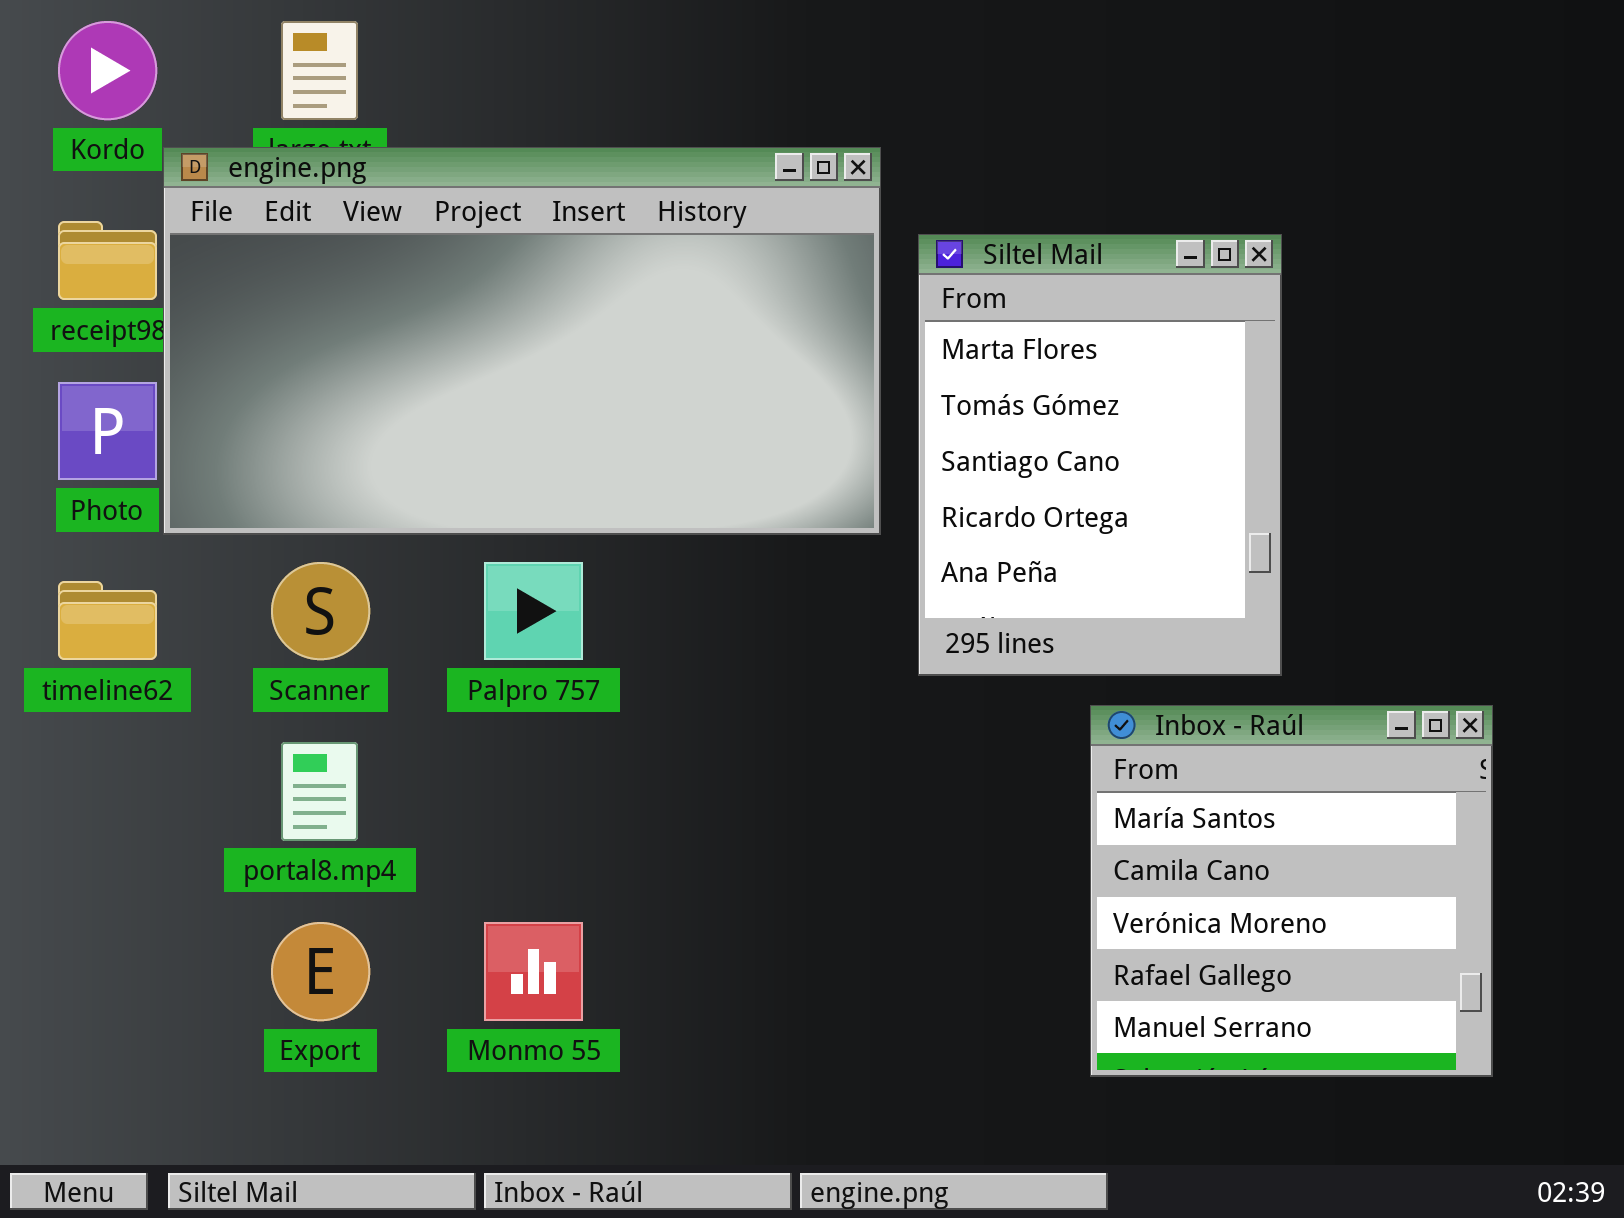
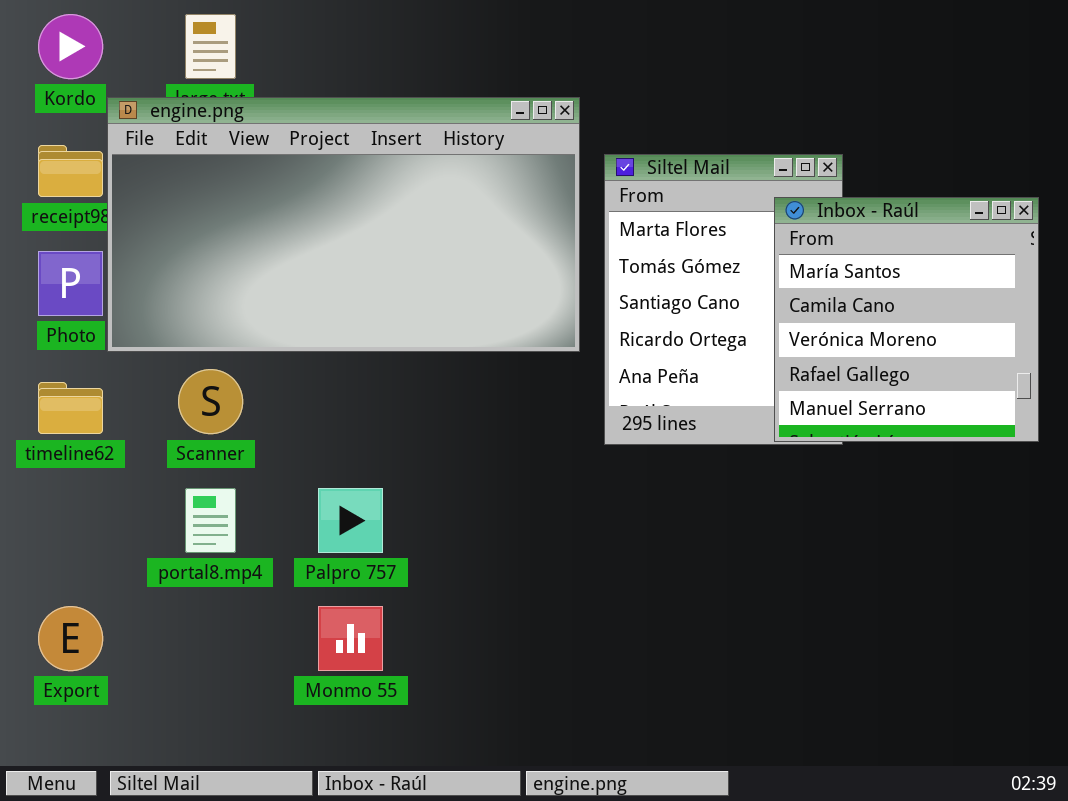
Palpro 757: [484,562,583,660] -> [318,488,383,553], moved
Inbox - Raúl: [1090,705,1493,1077] -> [774,197,1039,442], moved
Export: [271,922,370,1021] -> [38,606,103,671], moved

